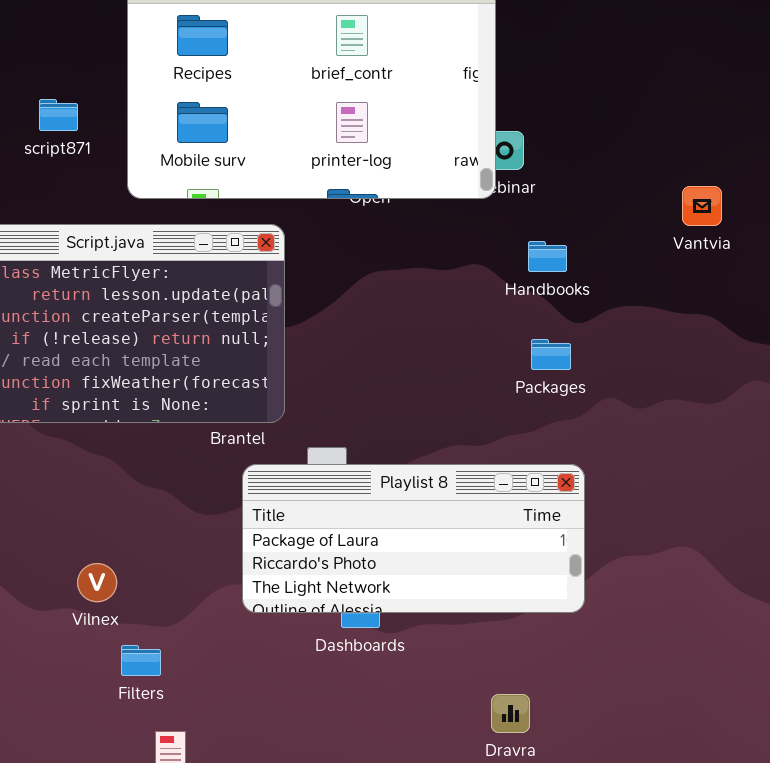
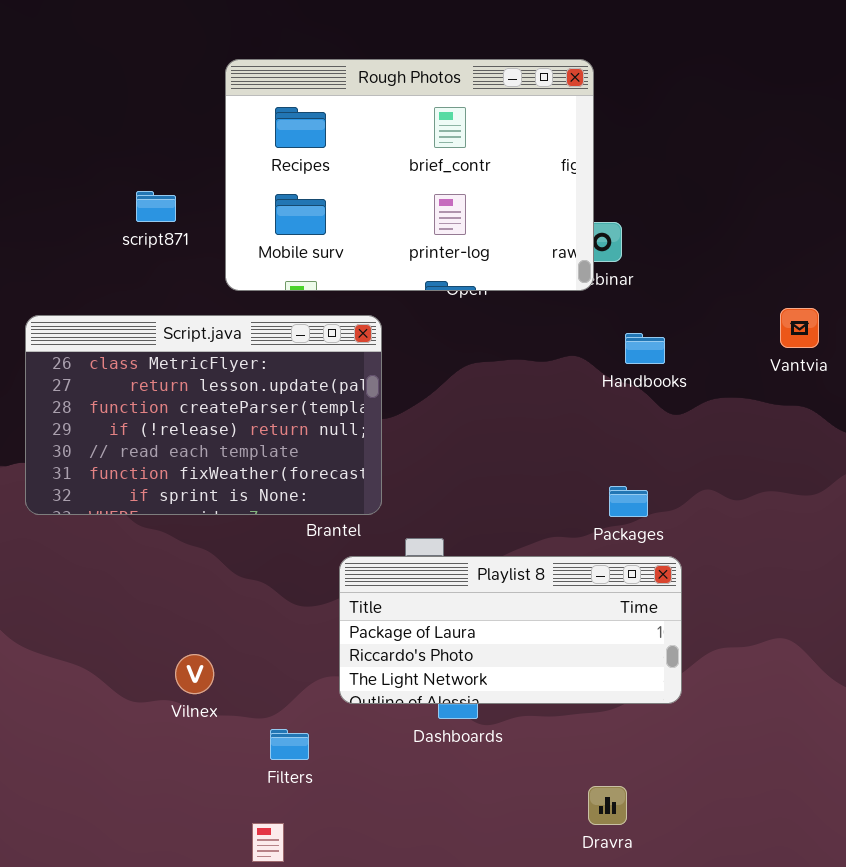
Vantvia: [682,186,722,226] -> [780,308,819,348], moved
Packages: [531,339,571,370] -> [609,486,648,517], moved
Filters: [121,645,161,676] -> [270,729,309,760], moved

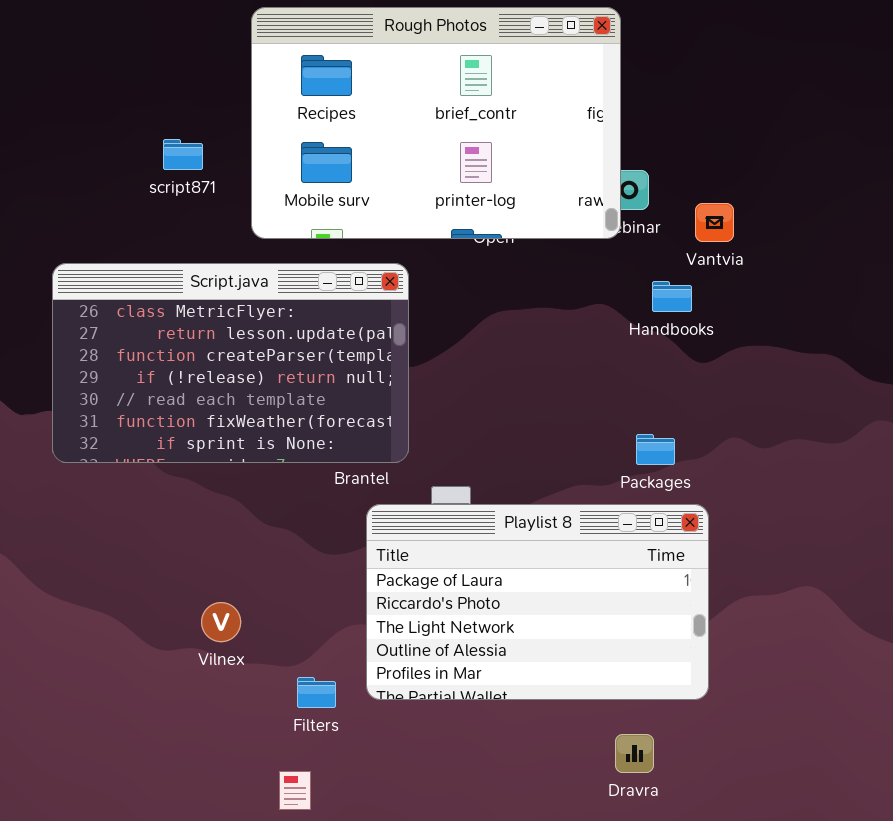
Vantvia: [780,308,819,348] -> [695,203,734,242], moved
Playlist 8: [339,556,682,704] -> [366,504,709,700], resized

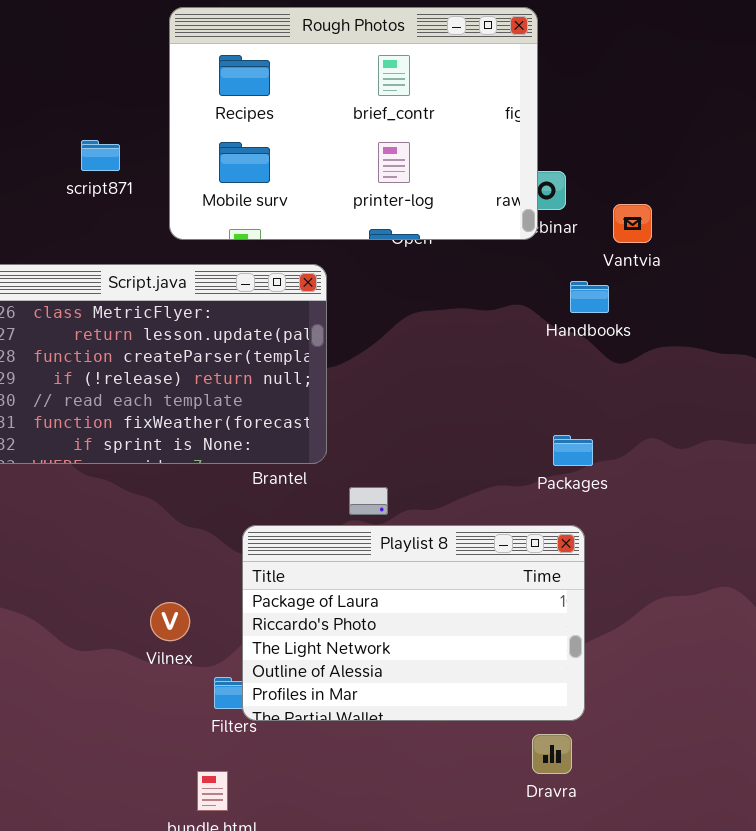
Playlist 8: [366,504,709,700] -> [242,525,585,721], moved
Vilnex: [201,602,241,642] -> [150,602,190,641], moved

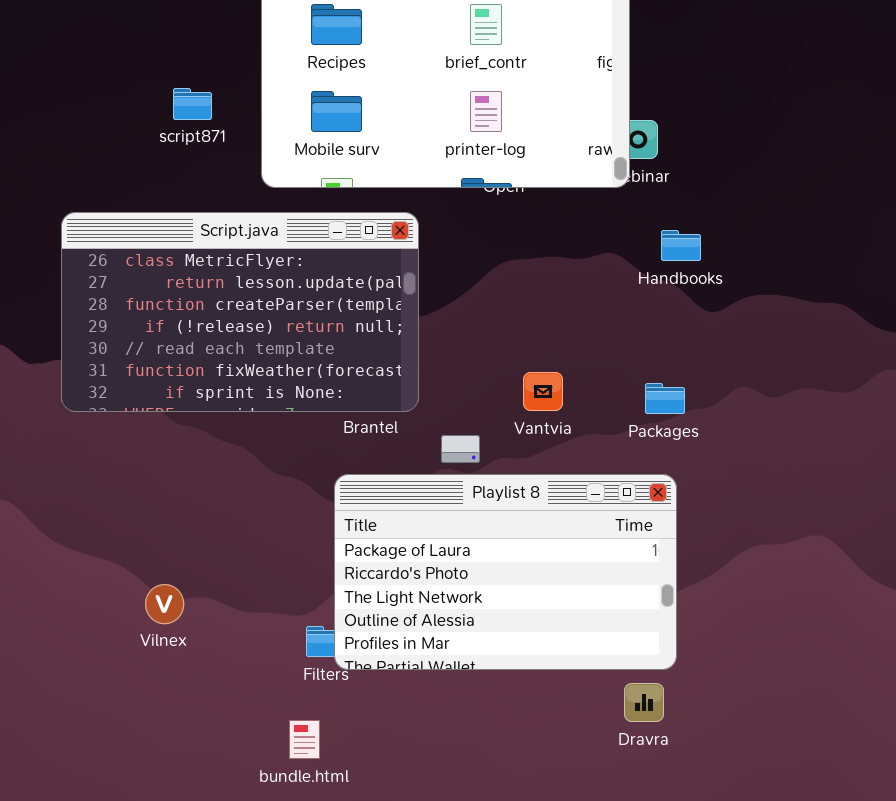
Vantvia: [613,204,652,243] -> [523,372,563,411], moved
Vilnex: [150,602,190,641] -> [145,584,184,624], moved

